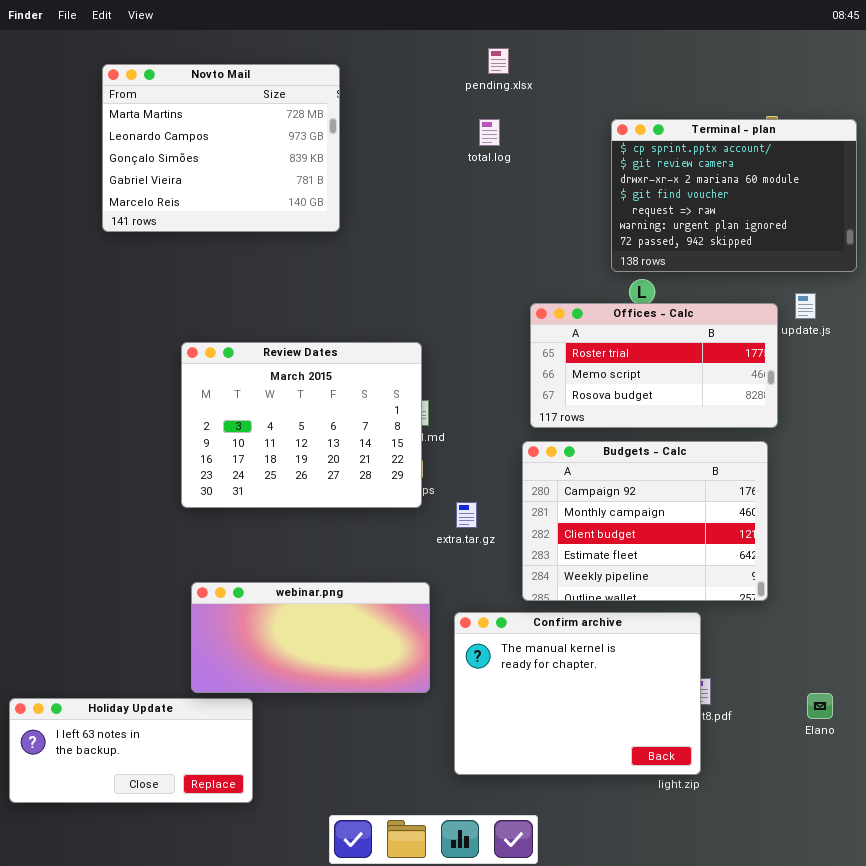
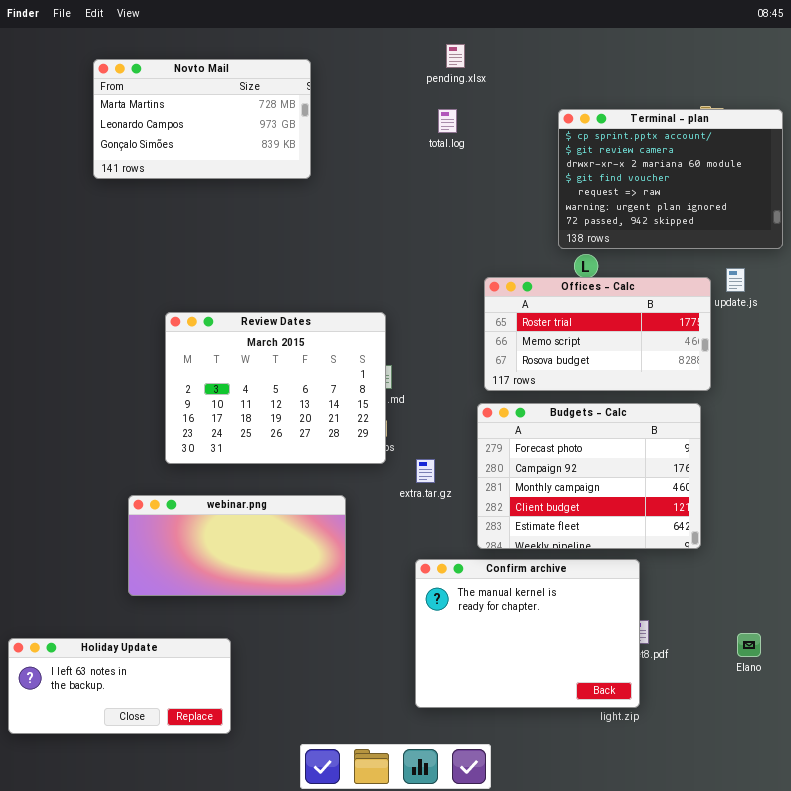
Novto Mail: [102,64,340,232] -> [93,59,311,179], resized
Budgets - Calc: [522,441,768,601] -> [477,403,701,549], scrolled up 1 row
webinar.png: [191,582,430,693] -> [128,495,346,596], moved

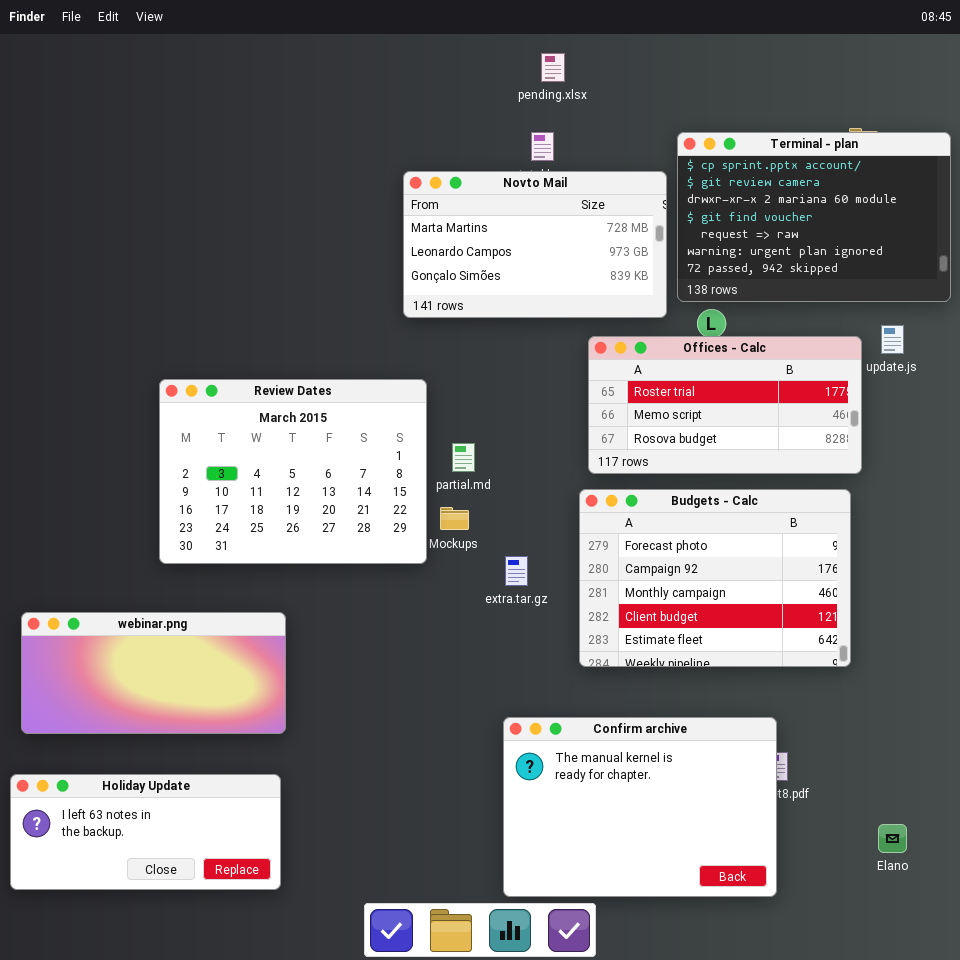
Novto Mail: [93,59,311,179] -> [403,171,667,318], moved
Review Dates: [165,312,386,464] -> [159,379,427,564], moved
webinar.png: [128,495,346,596] -> [21,612,286,734], moved
Confirm archive: [415,559,640,708] -> [503,717,777,897], moved
Elano: [737,633,761,657] -> [878,824,907,853], moved

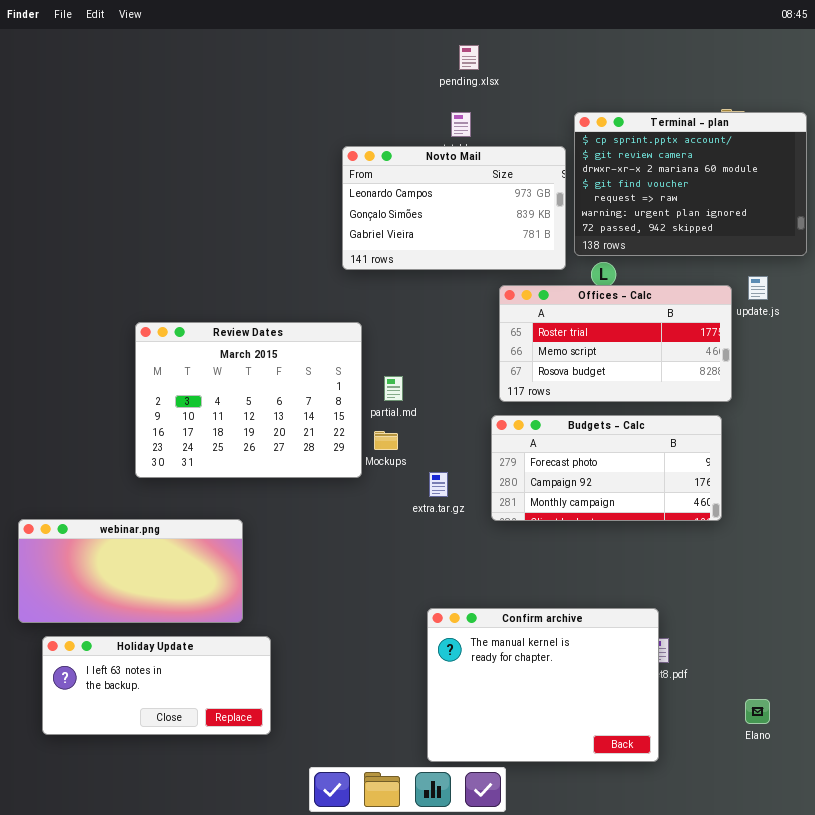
Novto Mail: [403,171,667,318] -> [342,146,566,270], scrolled down 1 row
Budgets - Calc: [579,489,851,667] -> [491,415,722,521], resized
Holiday Update: [10,774,281,890] -> [42,636,271,735], moved

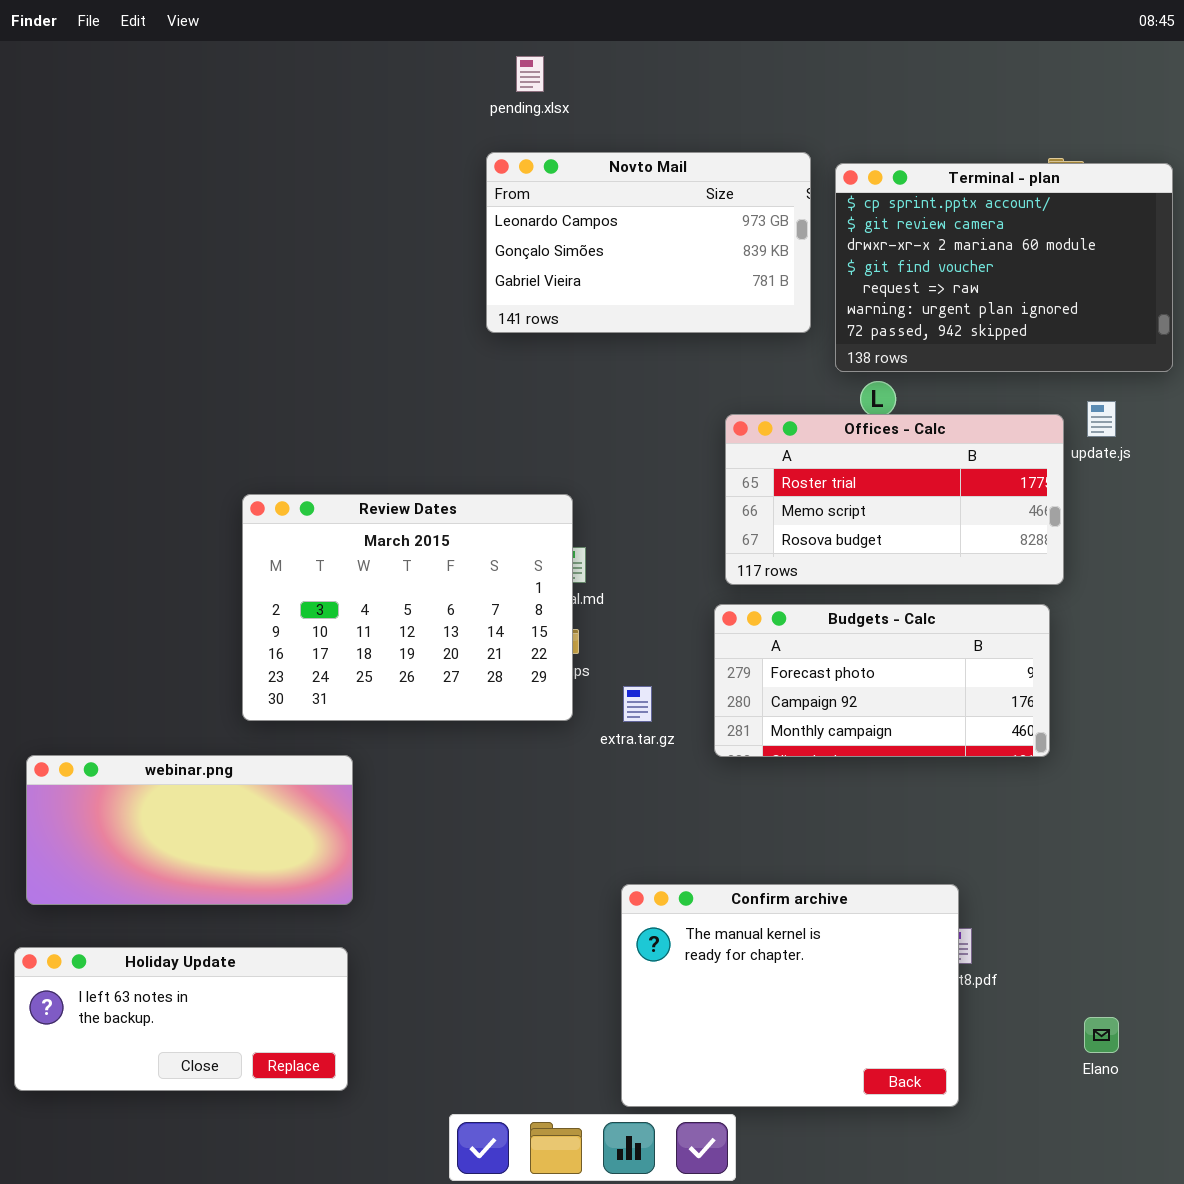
pending.xlsx: [459,45,479,70] -> [516,56,544,92], moved
Novto Mail: [342,146,566,270] -> [486,152,811,333], moved
Review Dates: [135,322,362,478] -> [242,494,573,721], moved
Holiday Update: [42,636,271,735] -> [14,947,348,1091], moved

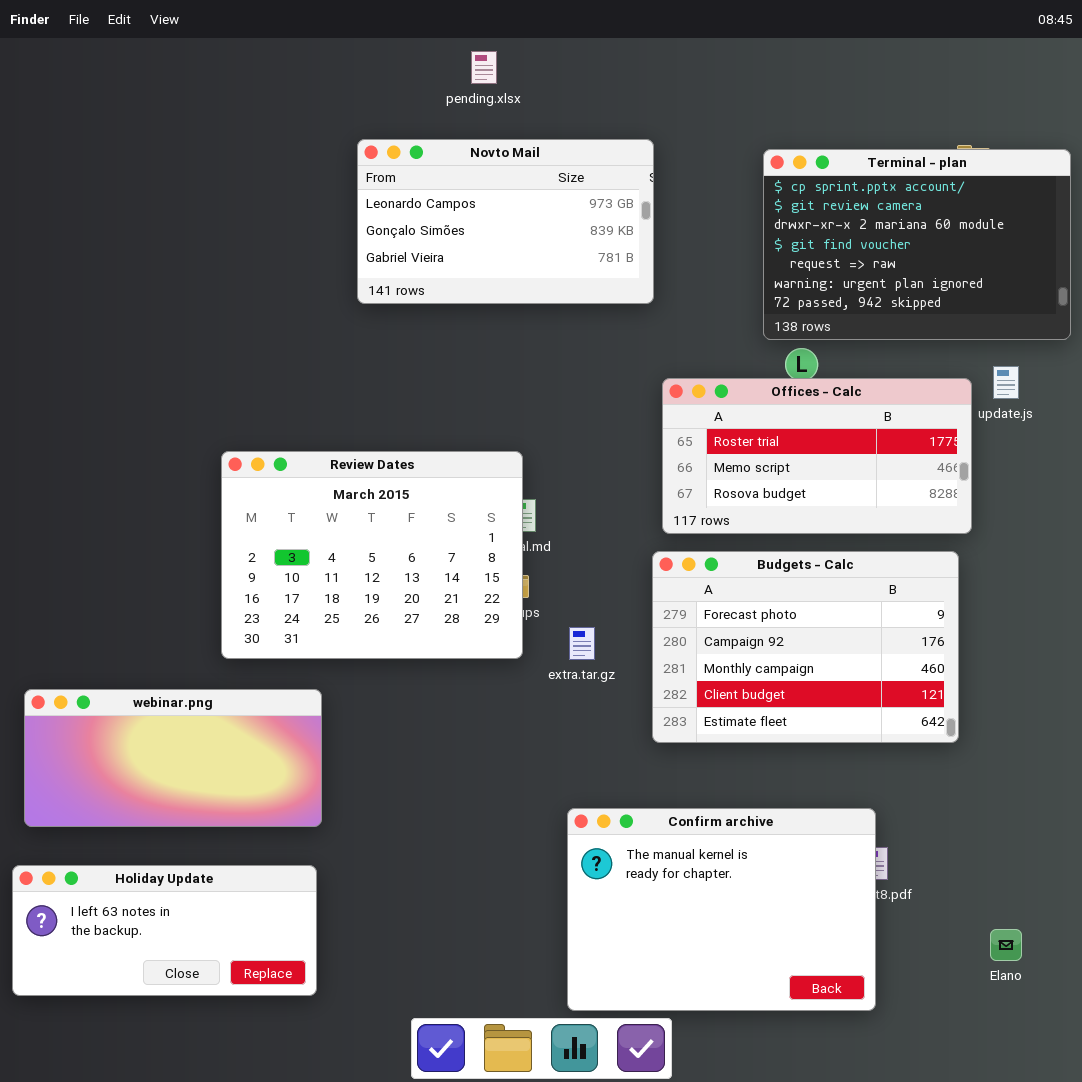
Novto Mail: [486,152,811,333] -> [357,139,654,304], moved
Budgets - Calc: [714,604,1050,757] -> [652,551,959,743], resized

